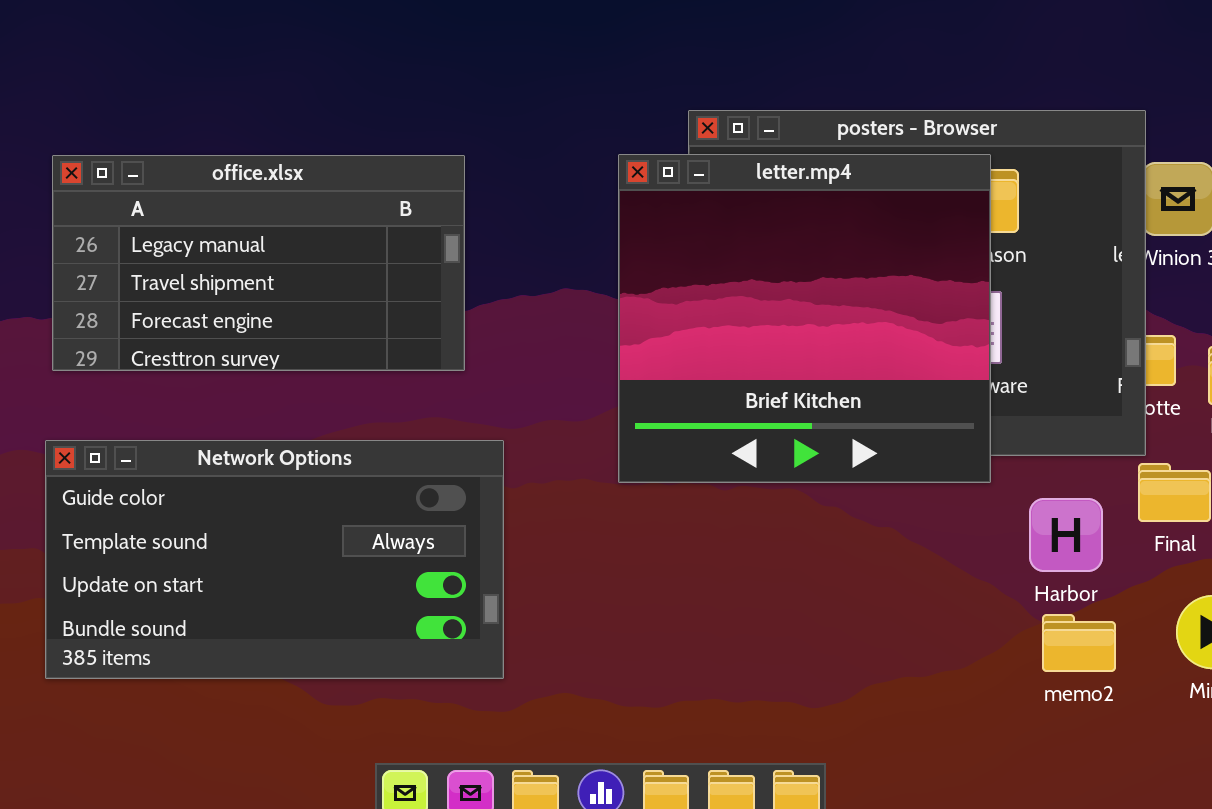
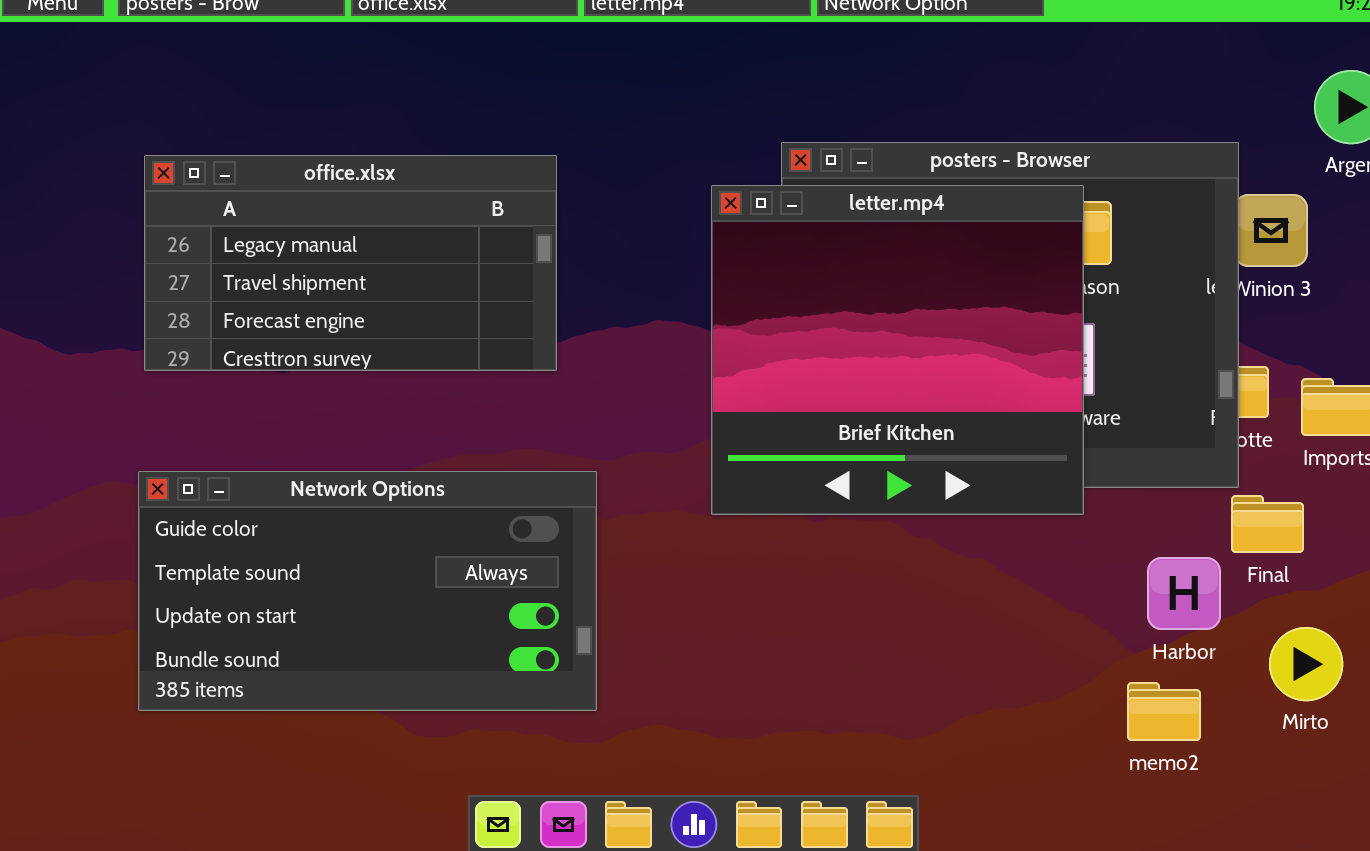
office.xlsx: [52,155,465,371] -> [144,155,557,371], moved
Harbor: [1029,498,1103,572] -> [1147,557,1221,630], moved
memo2: [1042,614,1116,672] -> [1127,682,1201,741], moved

